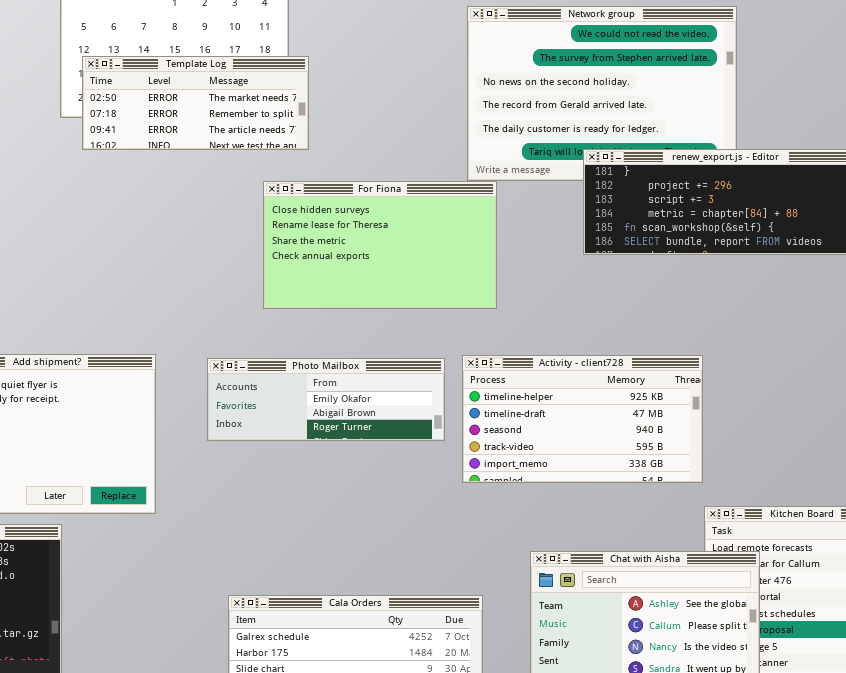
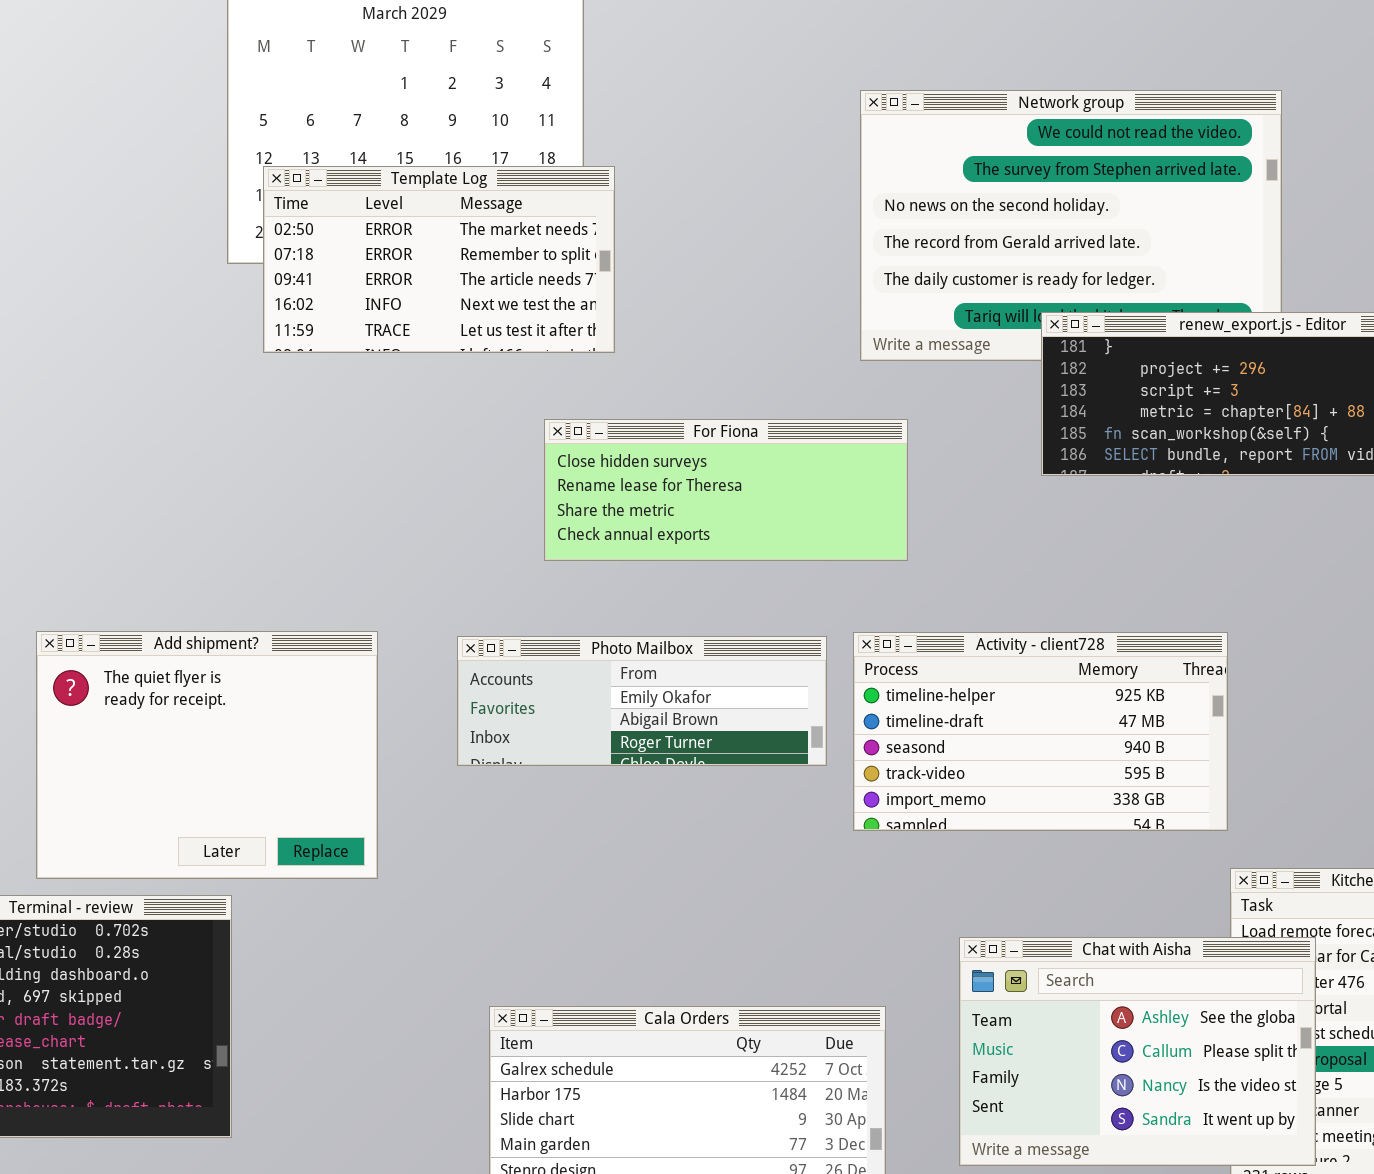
Template Log: [82,56,309,150] -> [263,166,615,353], resized
For Fiona: [263,181,497,309] -> [544,419,908,561], resized

